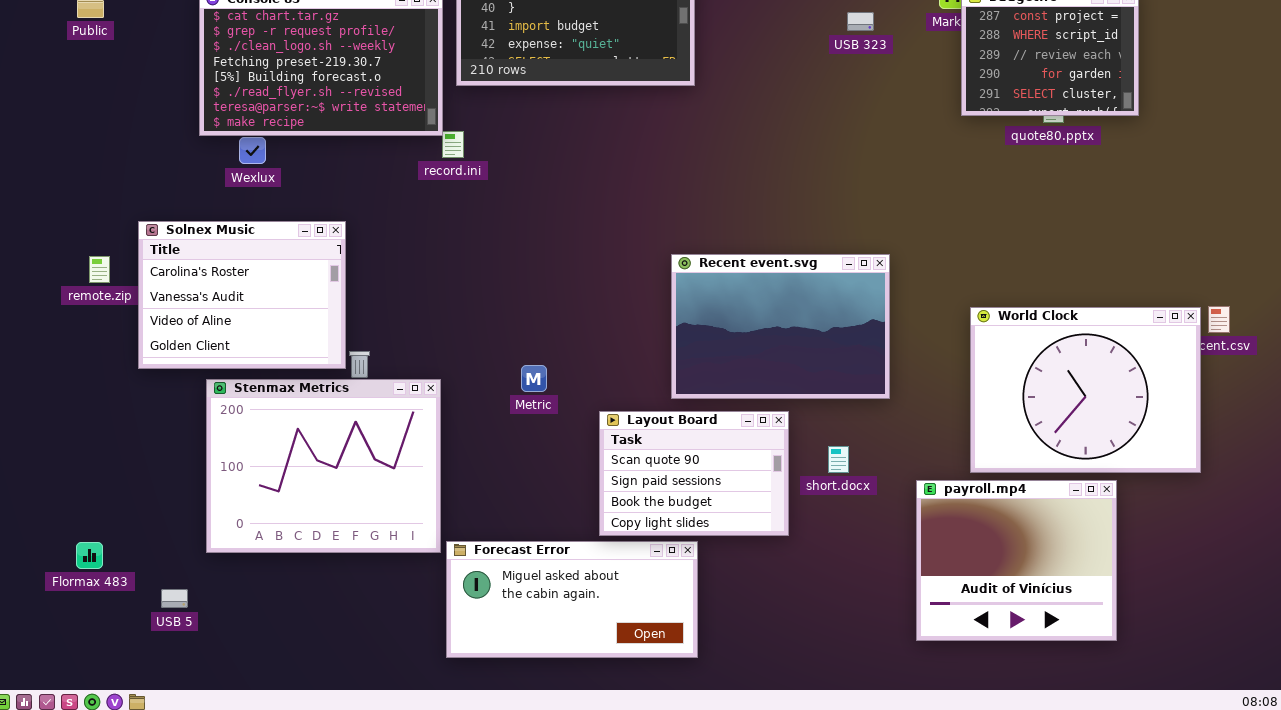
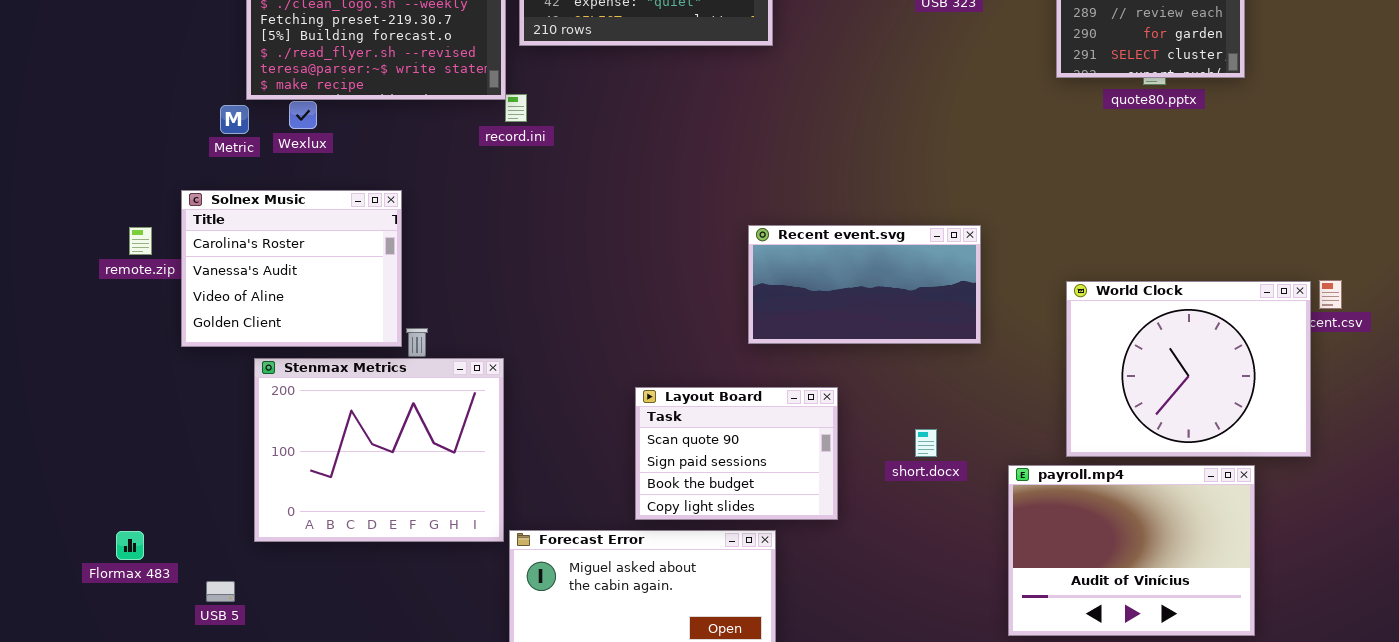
Recent event.svg: [671,254,890,399] -> [748,225,981,344], resized
Metric: [521,365,547,392] -> [220,105,249,134], moved
Layout Board: [599,411,789,536] -> [635,387,838,520], moved
payroll.mp4: [916,480,1117,641] -> [1008,465,1255,636], resized

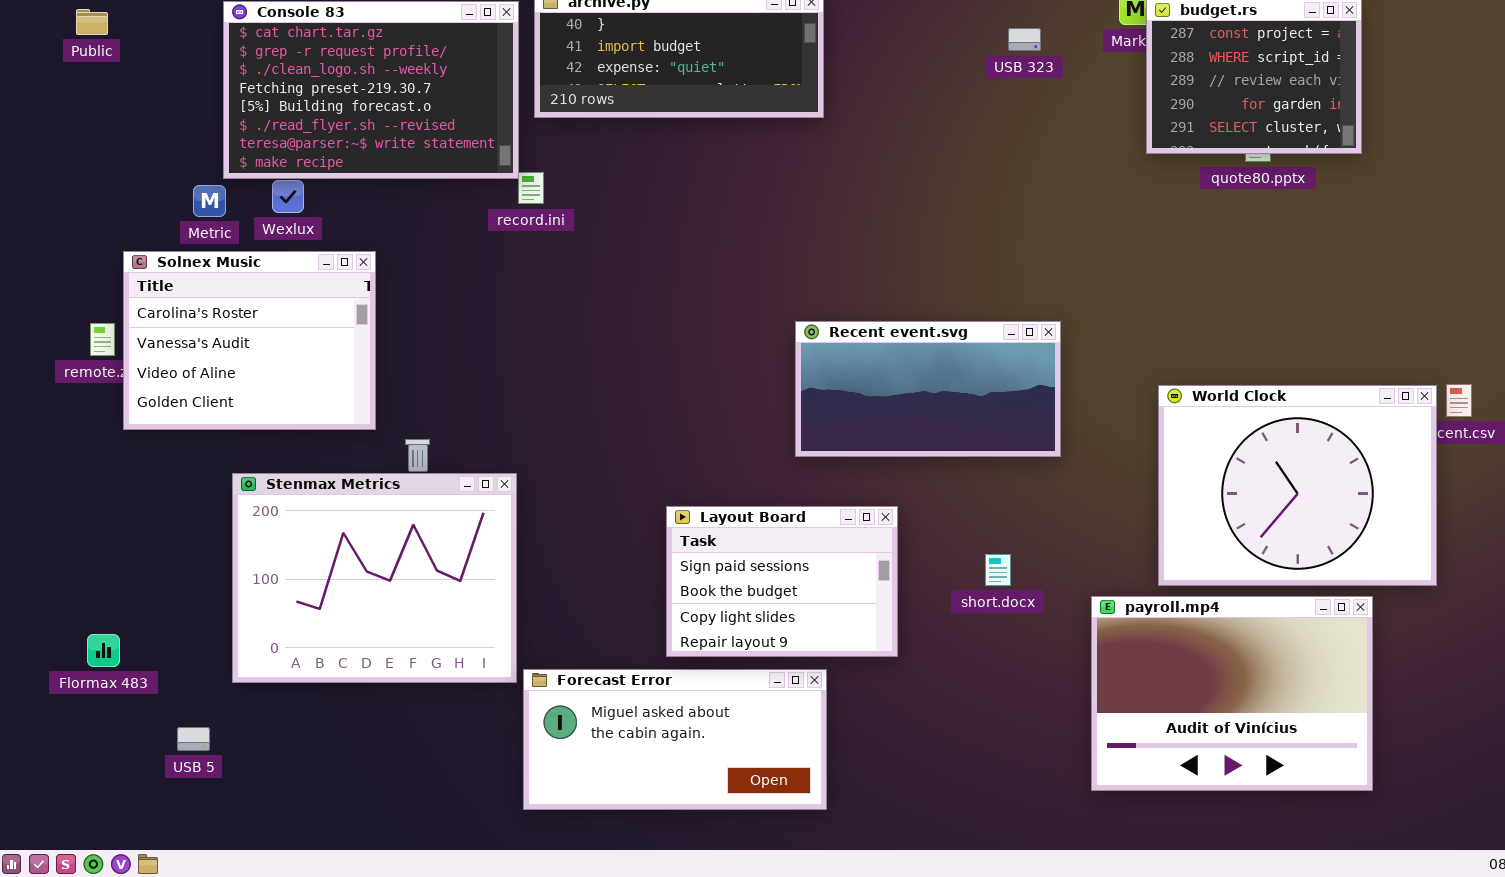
Solnex Music: [181,190,402,347] -> [123,251,376,430], moved
Layout Board: [635,387,838,520] -> [666,506,898,657], scrolled down 1 row
Flormax 483: [116,531,144,560] -> [87,634,120,667], moved

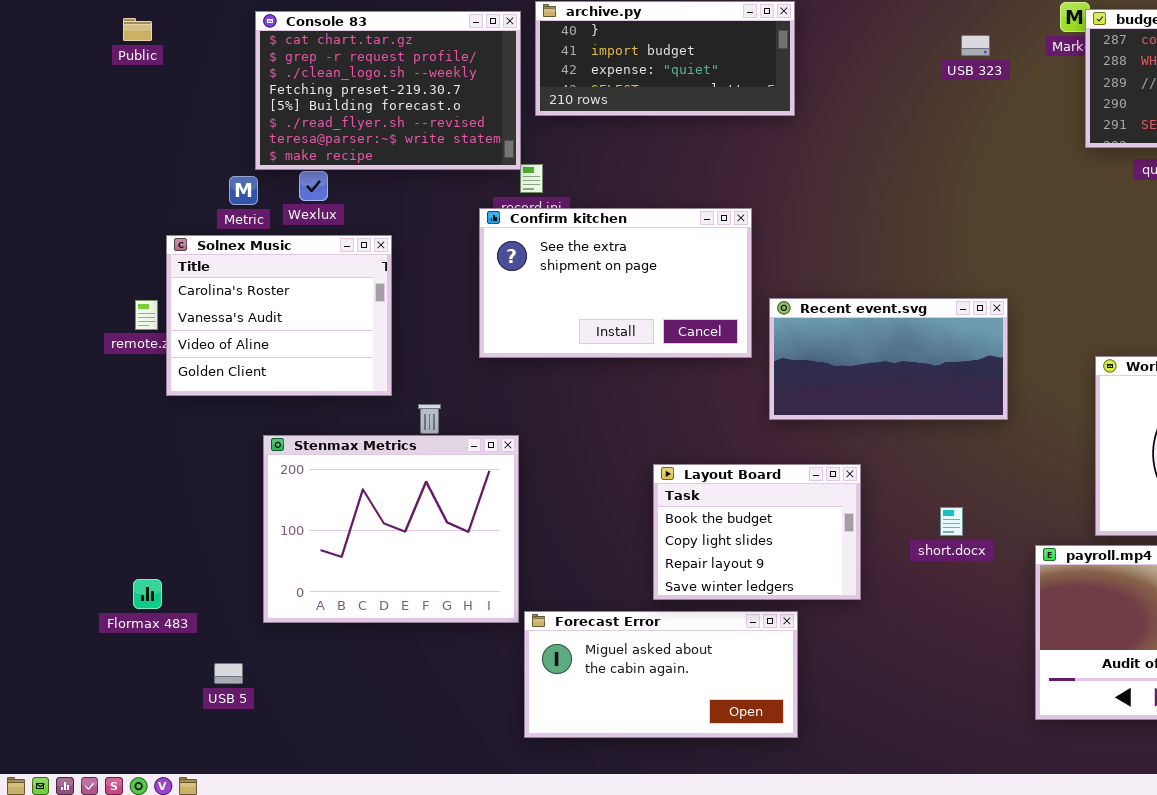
Confirm kitchen: none -> [479,208,752,358], opened
Layout Board: [666,506,898,657] -> [653,464,861,600], scrolled down 1 row

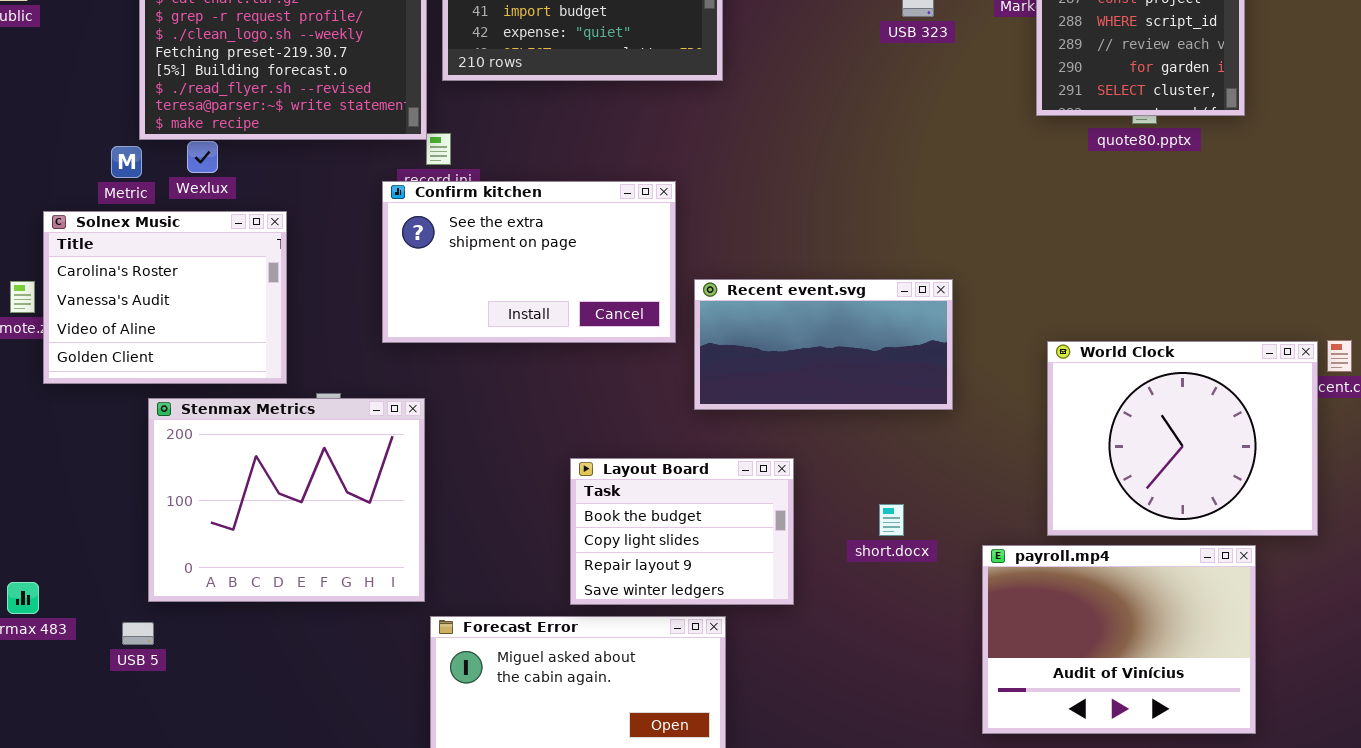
Stenmax Metrics: [263,435,519,623] -> [148,398,425,602], moved
USB 5: [214,663,243,684] -> [122,622,154,645], moved

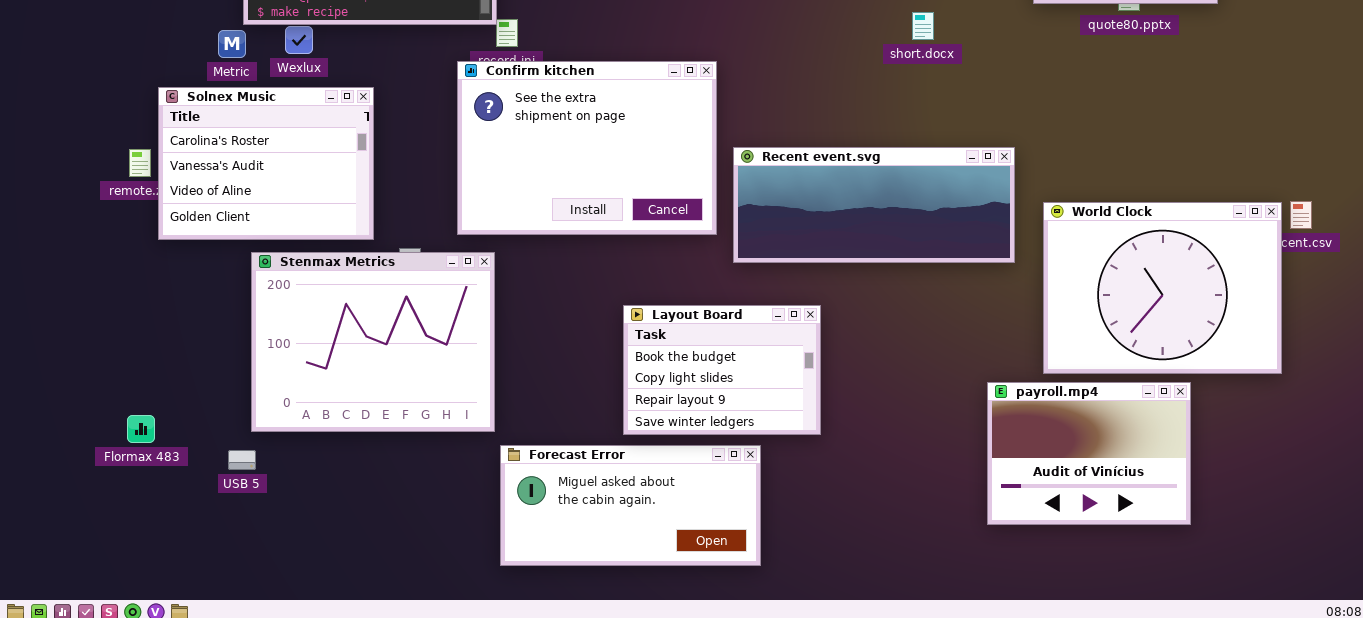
Confirm kitchen: [382,181,676,343] -> [457,61,717,235], resized
Recent event.svg: [694,279,953,410] -> [733,147,1015,263], resized
short.docx: [879,504,904,536] -> [912,12,934,40], moved
payroll.mp4: [982,545,1256,734] -> [987,382,1191,525], resized

